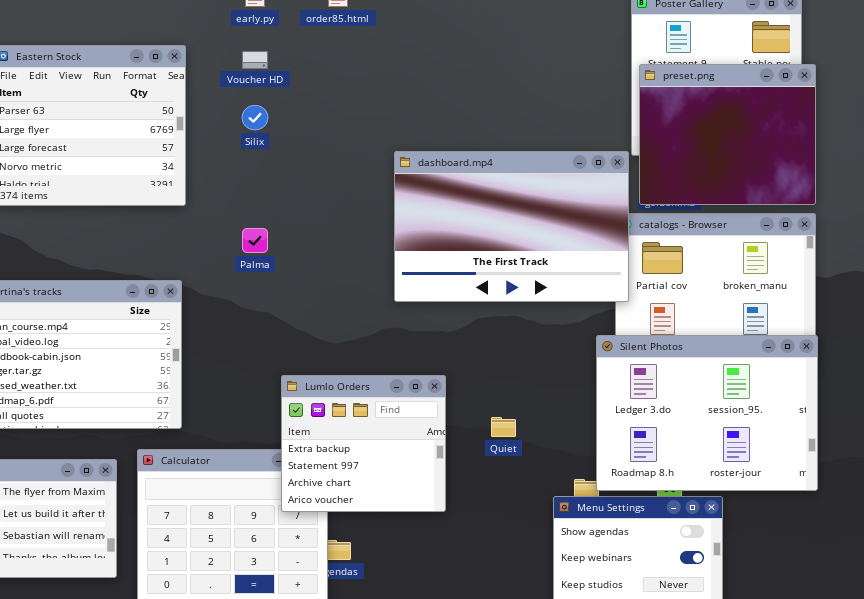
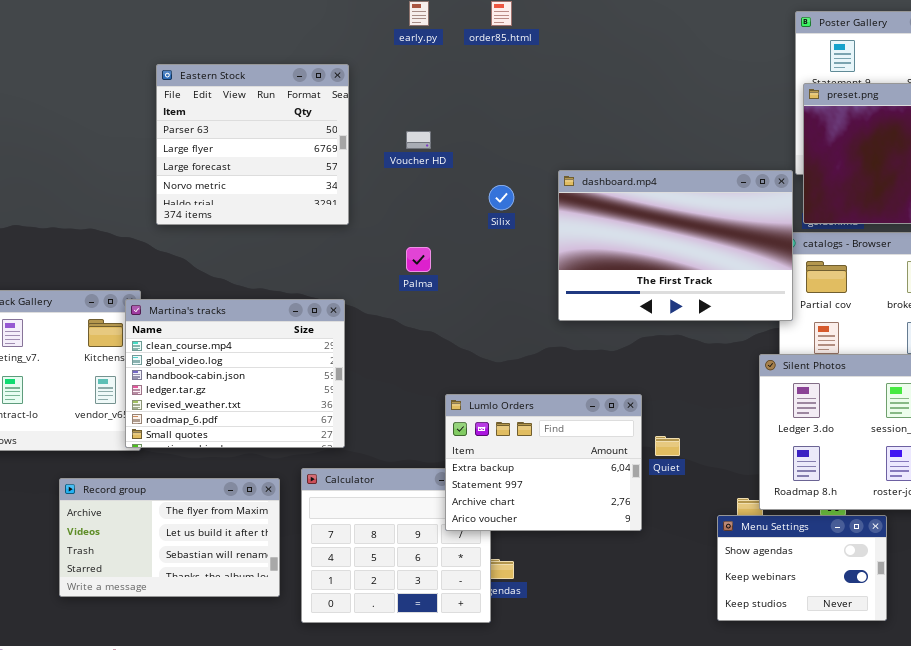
Voucher HD: [242,51,268,69] -> [406,131,431,149], moved
Silix: [242,105,268,130] -> [489,185,514,210], moved
Lumlo Orders: [281,375,446,512] -> [445,394,642,531], resized

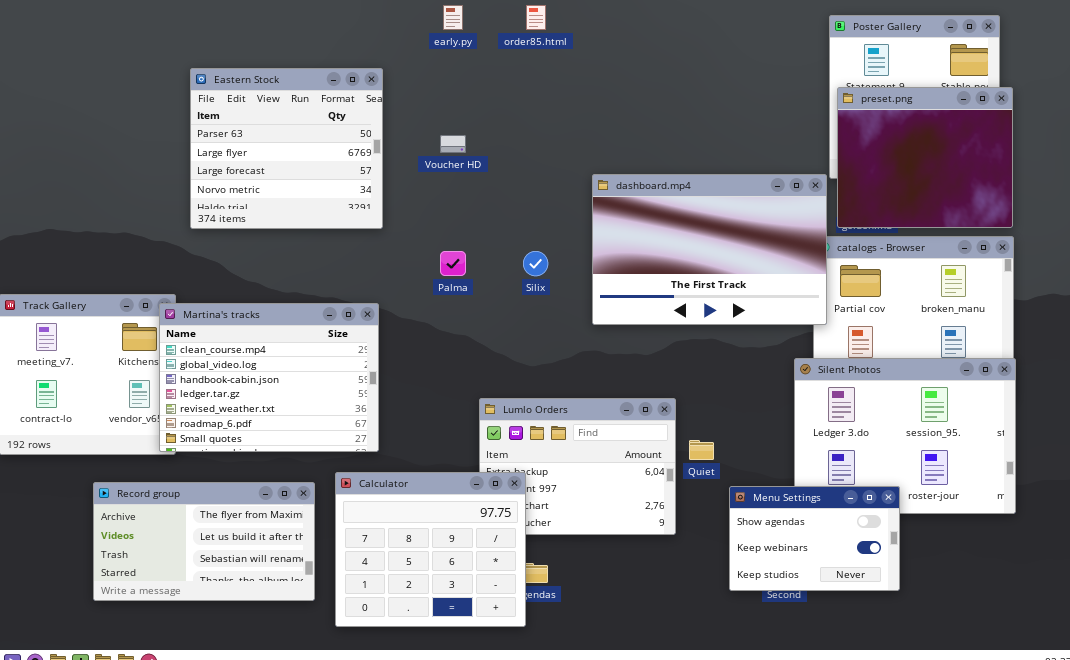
Silix: [489,185,514,210] -> [523,251,548,276], moved
Calculator: [301,468,491,623] -> [335,472,526,627], raised
Menu Settings: [717,515,887,621] -> [729,486,900,591], moved

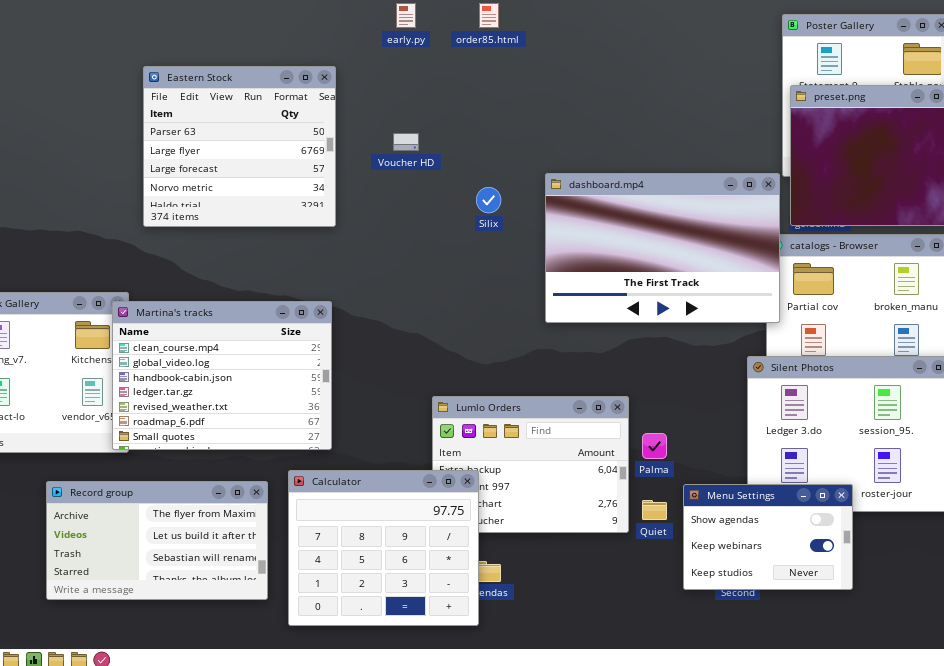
Palma: [440,251,466,276] -> [642,433,667,459], moved
Silix: [523,251,548,276] -> [476,187,501,213], moved
Quiet: [689,440,714,460] -> [642,500,667,520], moved

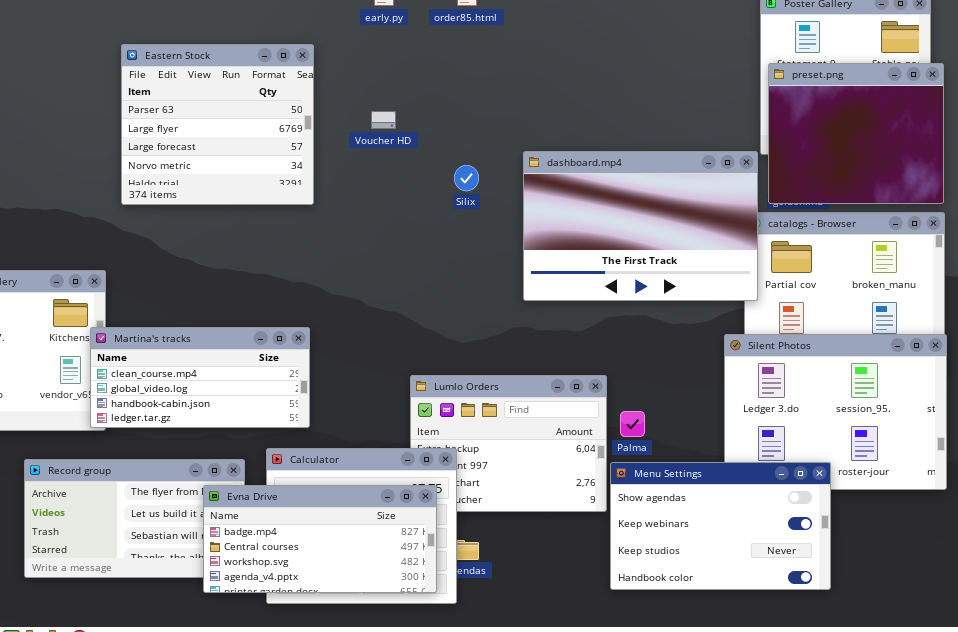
Martina's tracks: [112,301,332,450] -> [90,327,310,428], resized
Menu Settings: [683,484,853,590] -> [610,462,831,590], resized
Evna Drive: none -> [203,485,437,593], opened

